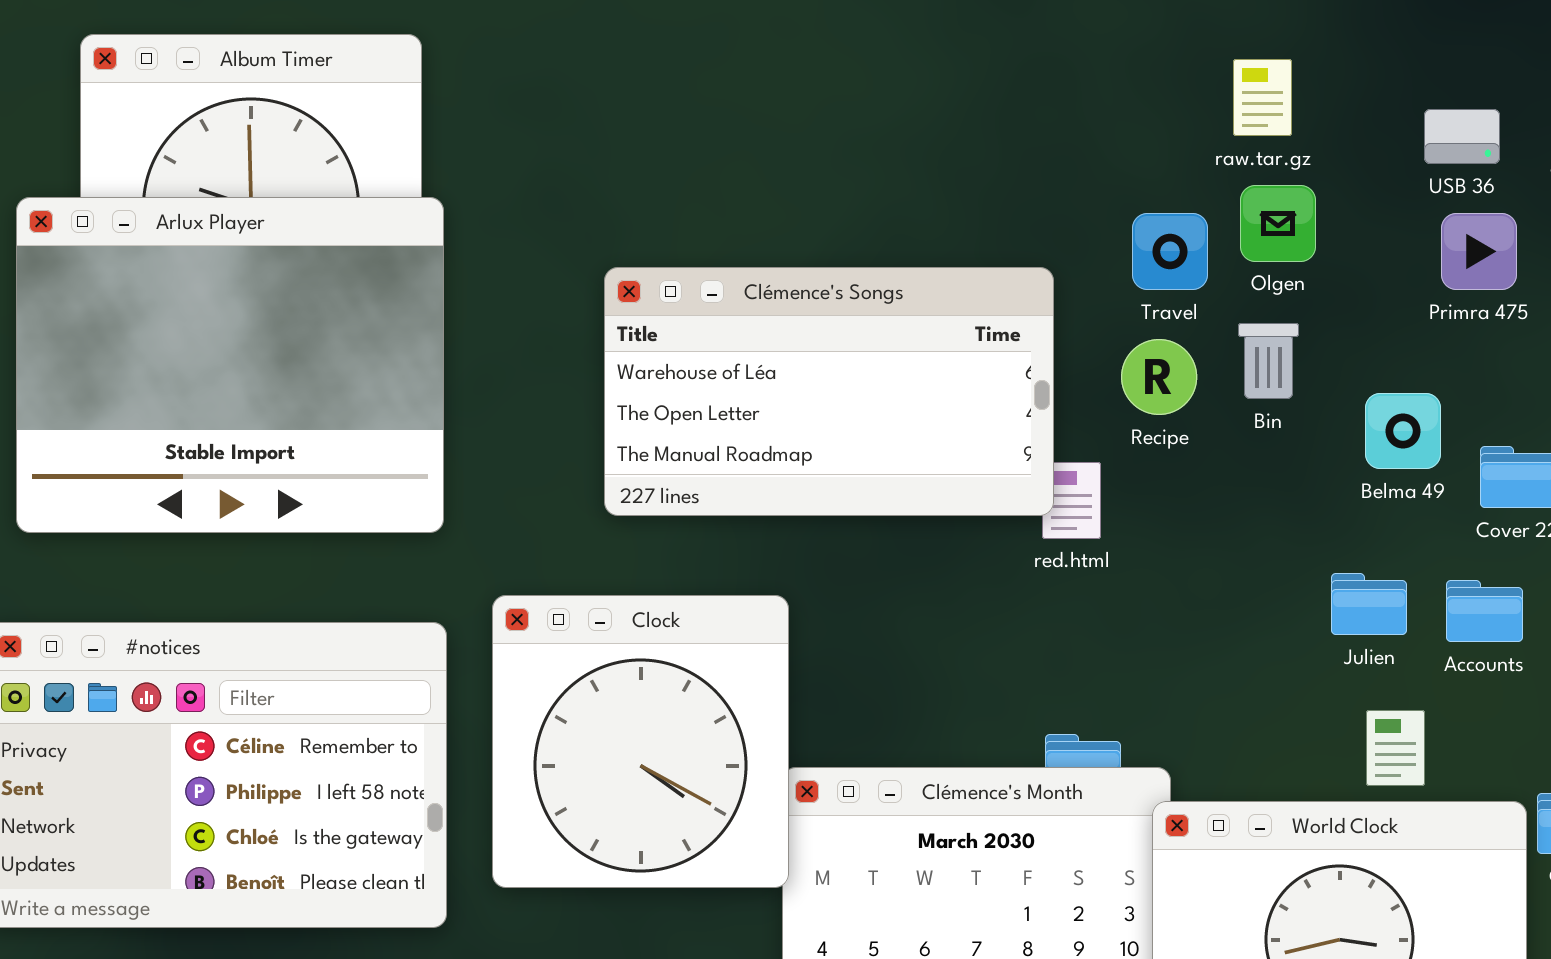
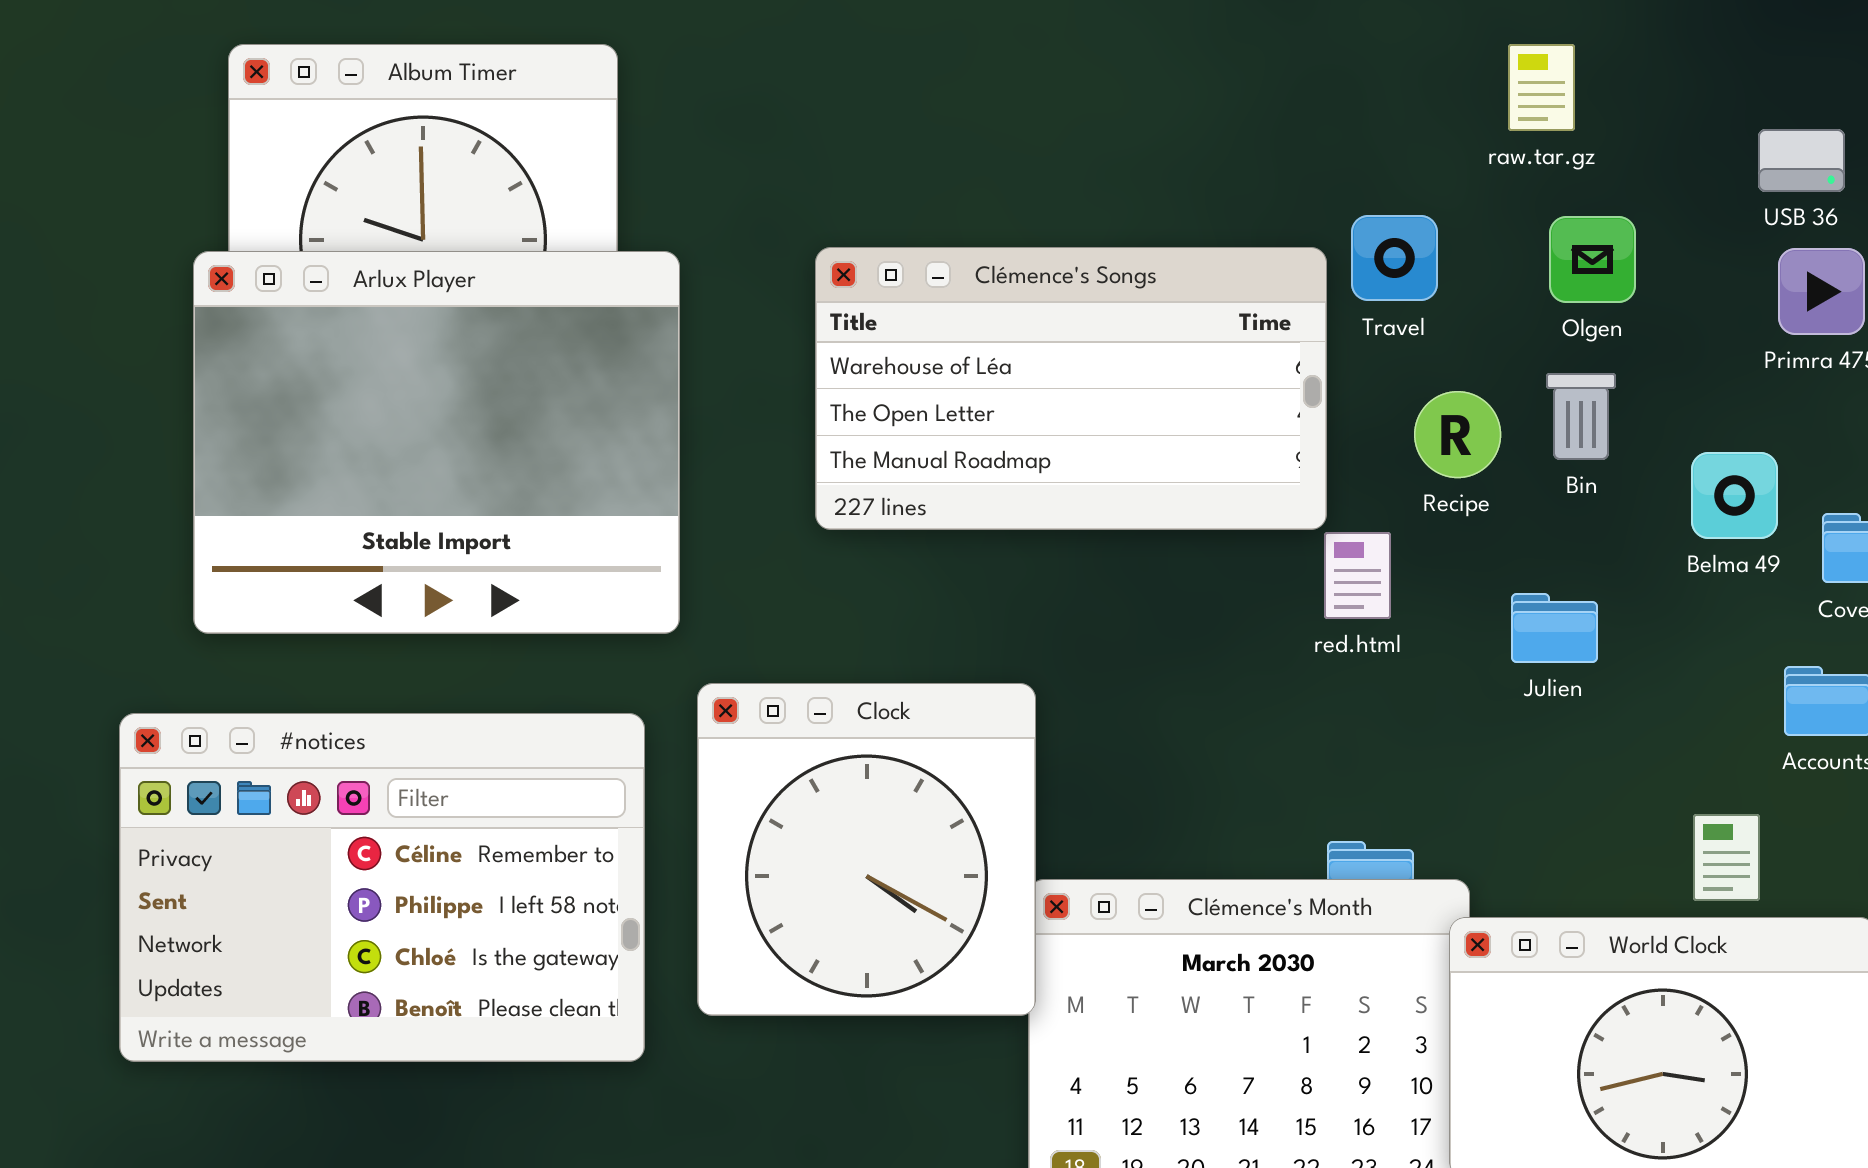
raw.tar.gz: [1233,59,1292,136] -> [1508,44,1575,131], moved
Arlux Player: [16,197,444,533] -> [193,251,680,634], moved
Travel: [1132,213,1208,290] -> [1351,215,1438,301], moved
Clémence's Songs: [604,267,1054,516] -> [815,247,1327,530], moved
Julien: [1331,573,1407,635] -> [1511,593,1598,663], moved

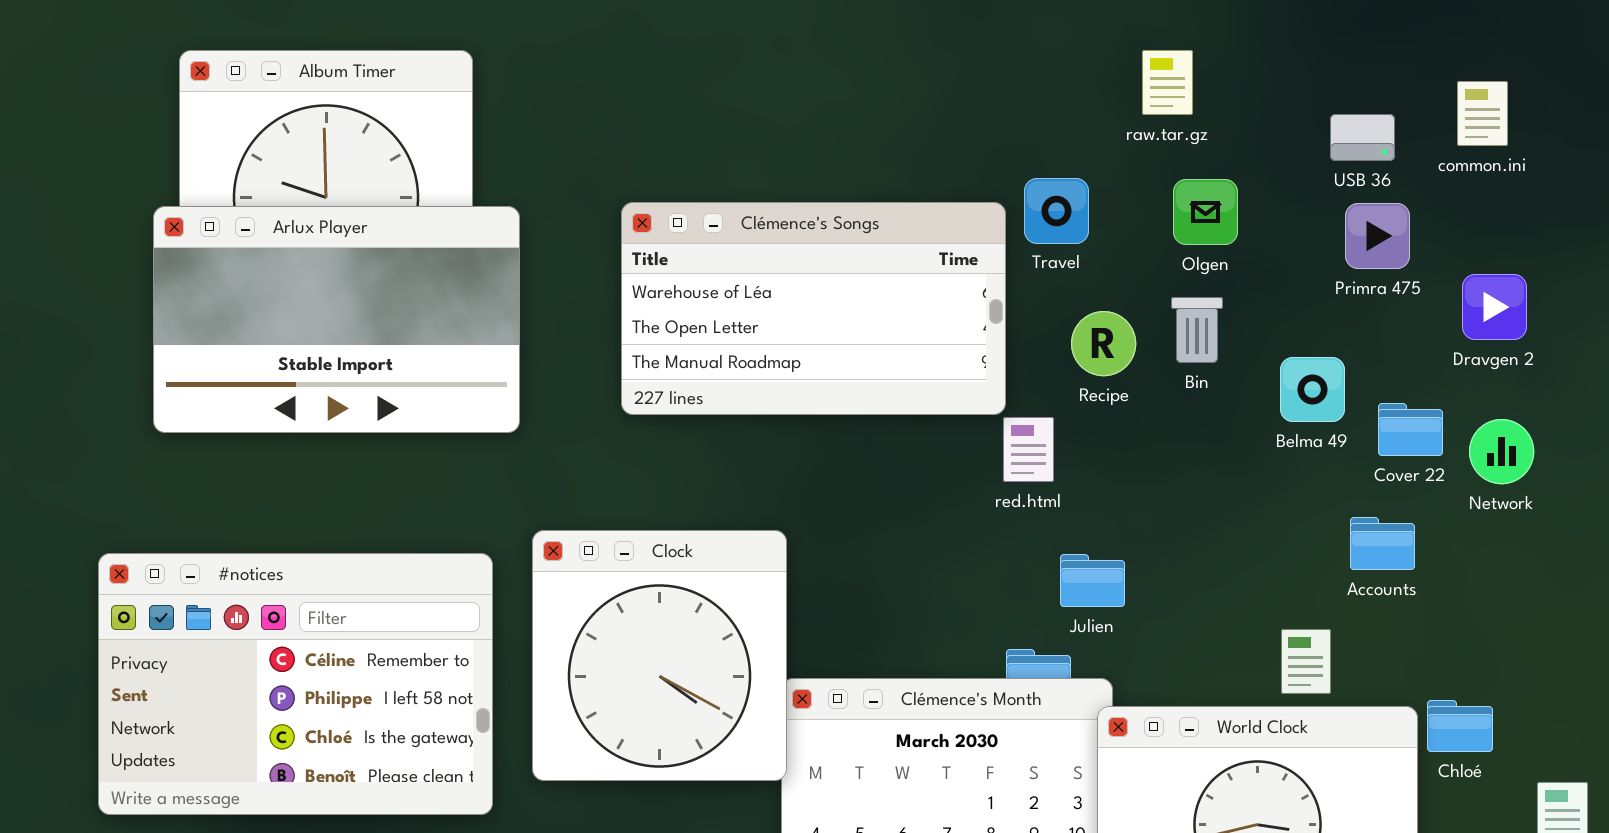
Arlux Player: [193,251,680,634] -> [153,206,520,433], resized
Julien: [1511,593,1598,663] -> [1060,554,1125,607], moved

